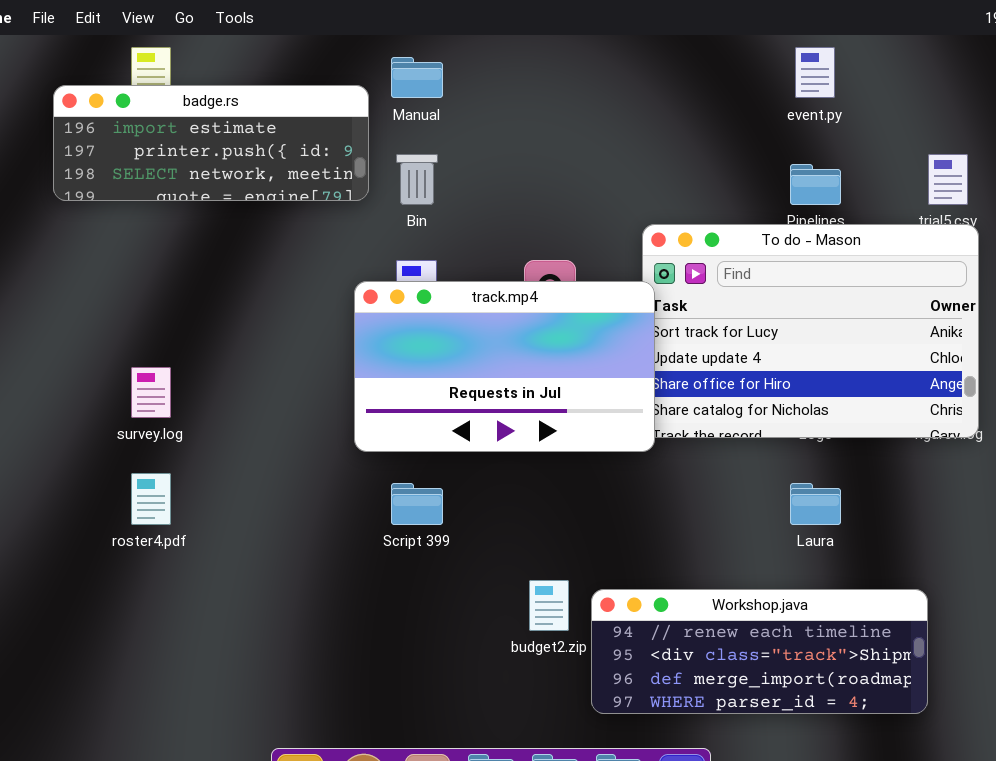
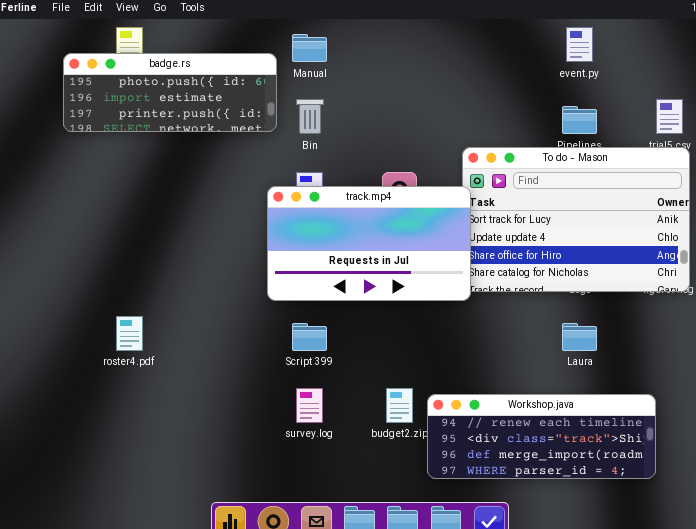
badge.rs: [53,85,369,201] -> [63,53,277,132], scrolled up 1 row
survey.log: [131,367,171,418] -> [296,388,323,423], moved

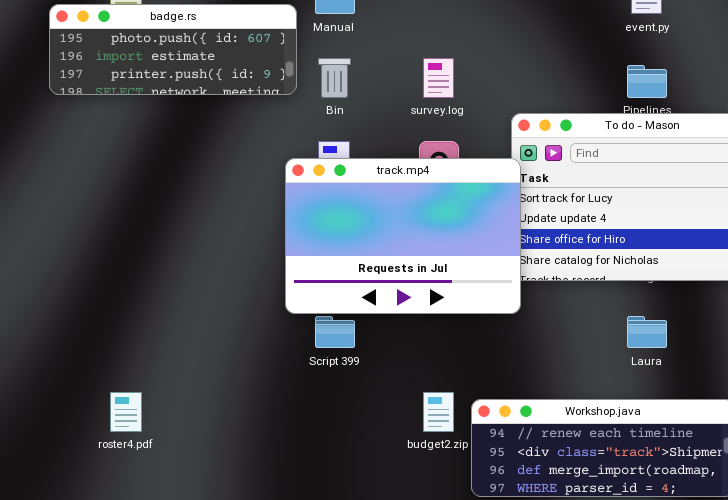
track.mp4: [267,186,471,301] -> [285,158,521,314], resized
roster4.pdf: [116,316,143,351] -> [110,392,142,432], moved
survey.log: [296,388,323,423] -> [423,58,454,98], moved

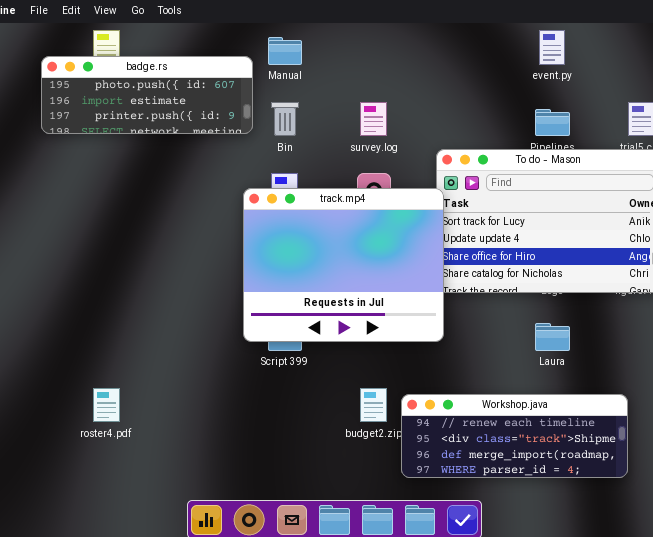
track.mp4: [285,158,521,314] -> [243,188,444,342], resized

